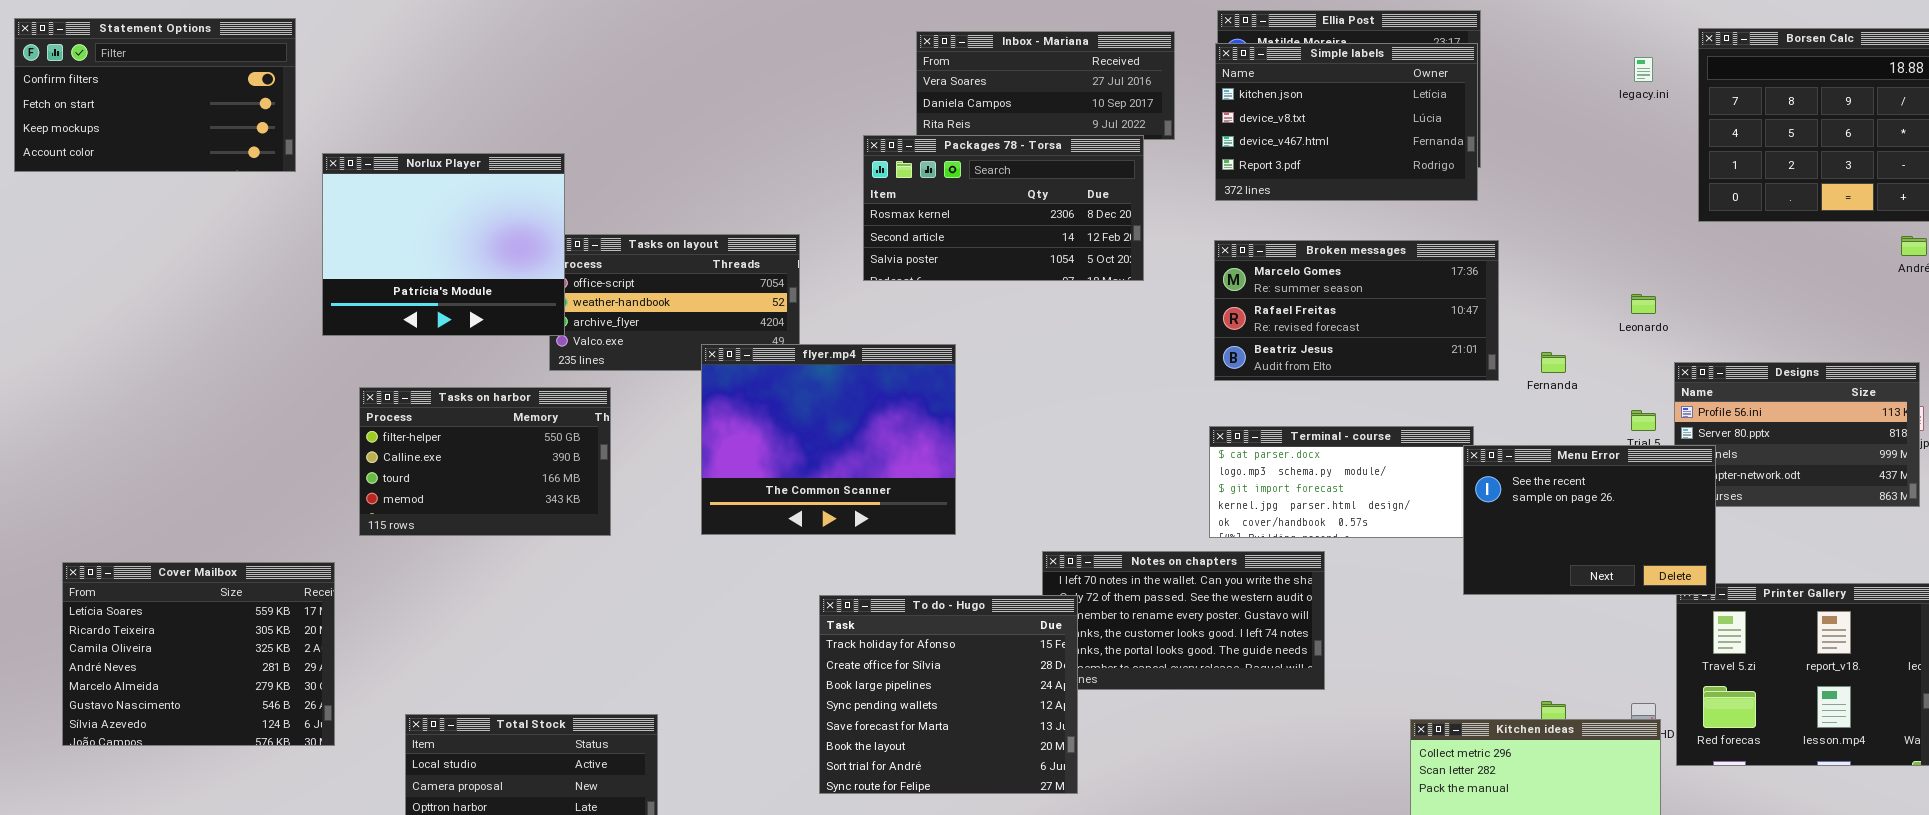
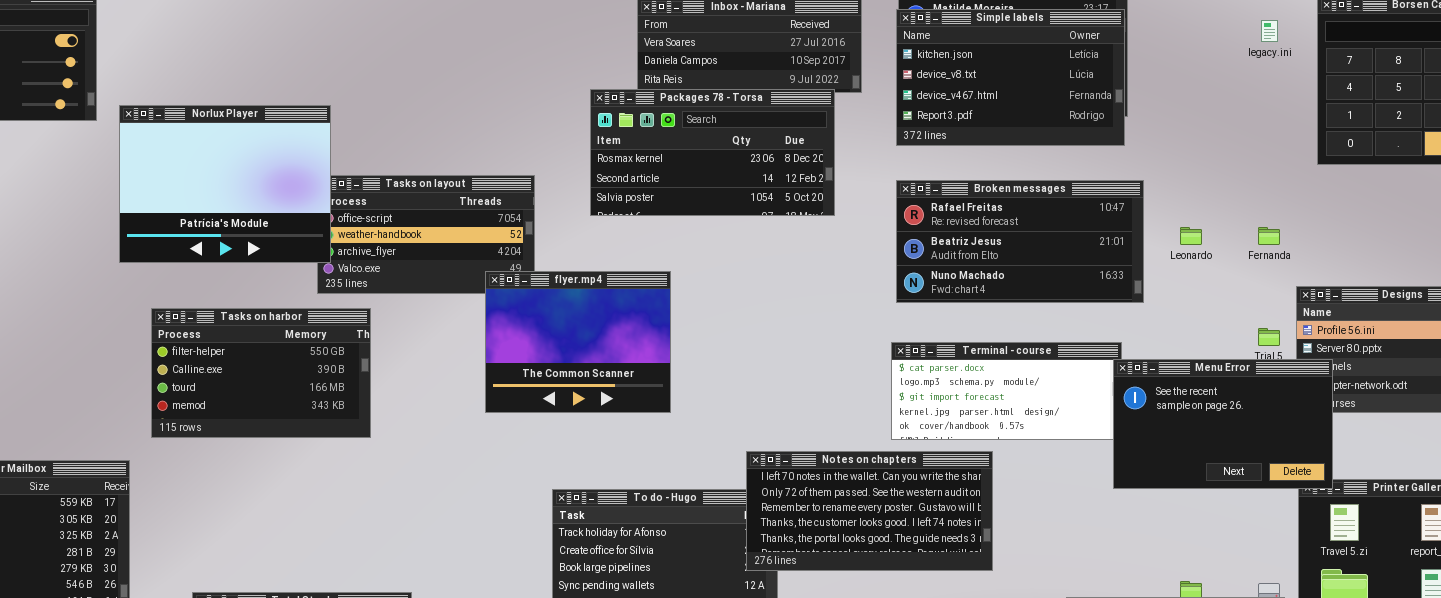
Broken messages: [1214,240,1499,381] -> [896,180,1144,303], scrolled down 1 row
Leonardo: [1631,294,1656,314] -> [1180,227,1202,245], moved
flyer.mp4: [701,344,956,535] -> [485,271,671,413], resized
Fernanda: [1541,352,1566,373] -> [1258,227,1280,245], moved
Notes on chapters: [1042,551,1325,690] -> [746,451,993,571], raised

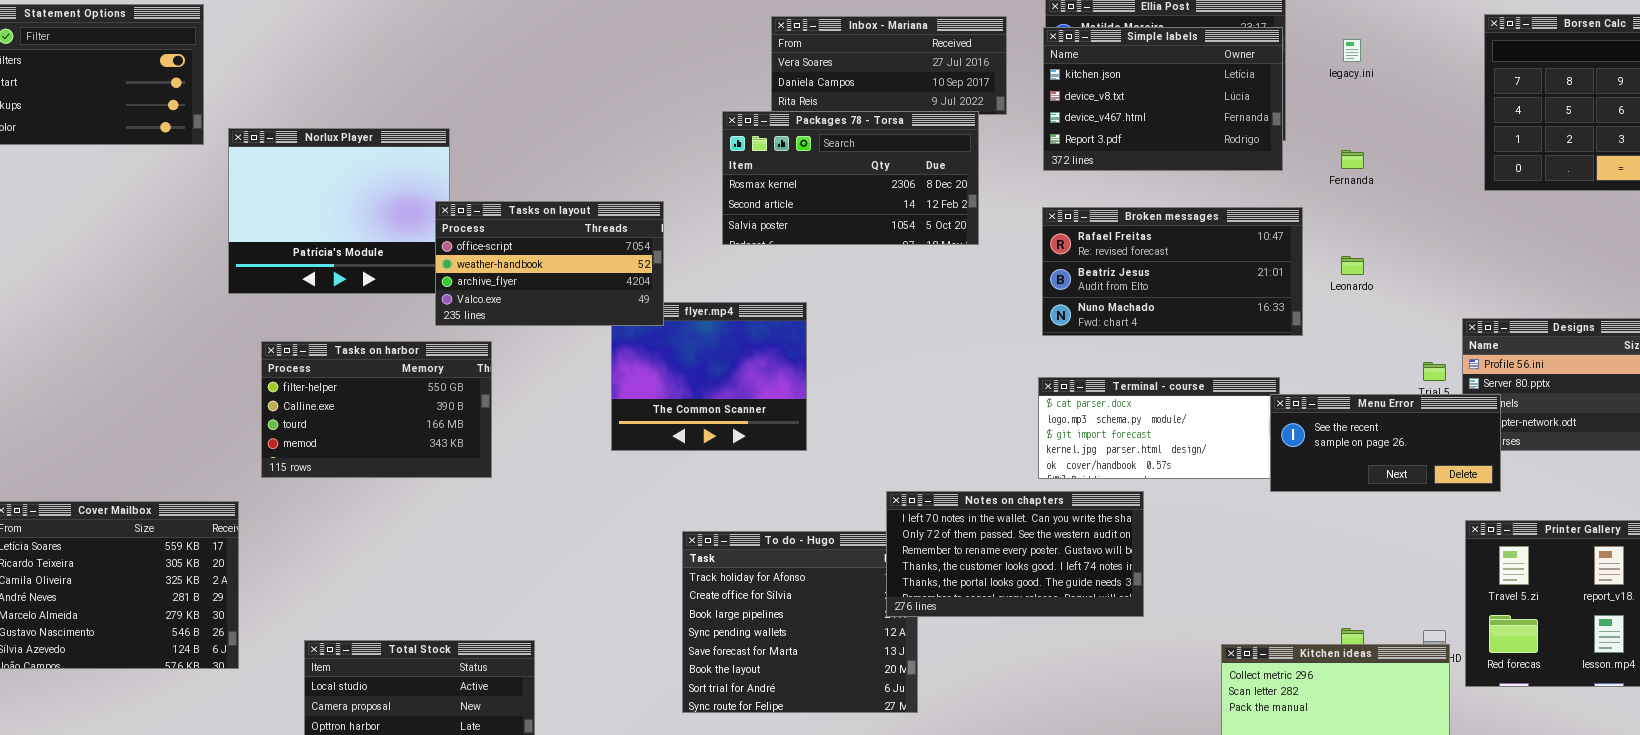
legacy.ini: [1261,20,1278,42] -> [1343,39,1361,62], moved
Tasks on layout: [317,175,535,294] -> [435,201,664,326], raised
Fernanda: [1258,227,1280,245] -> [1341,150,1364,169], moved
Menu Error: [1113,359,1333,489] -> [1270,394,1501,492], resized

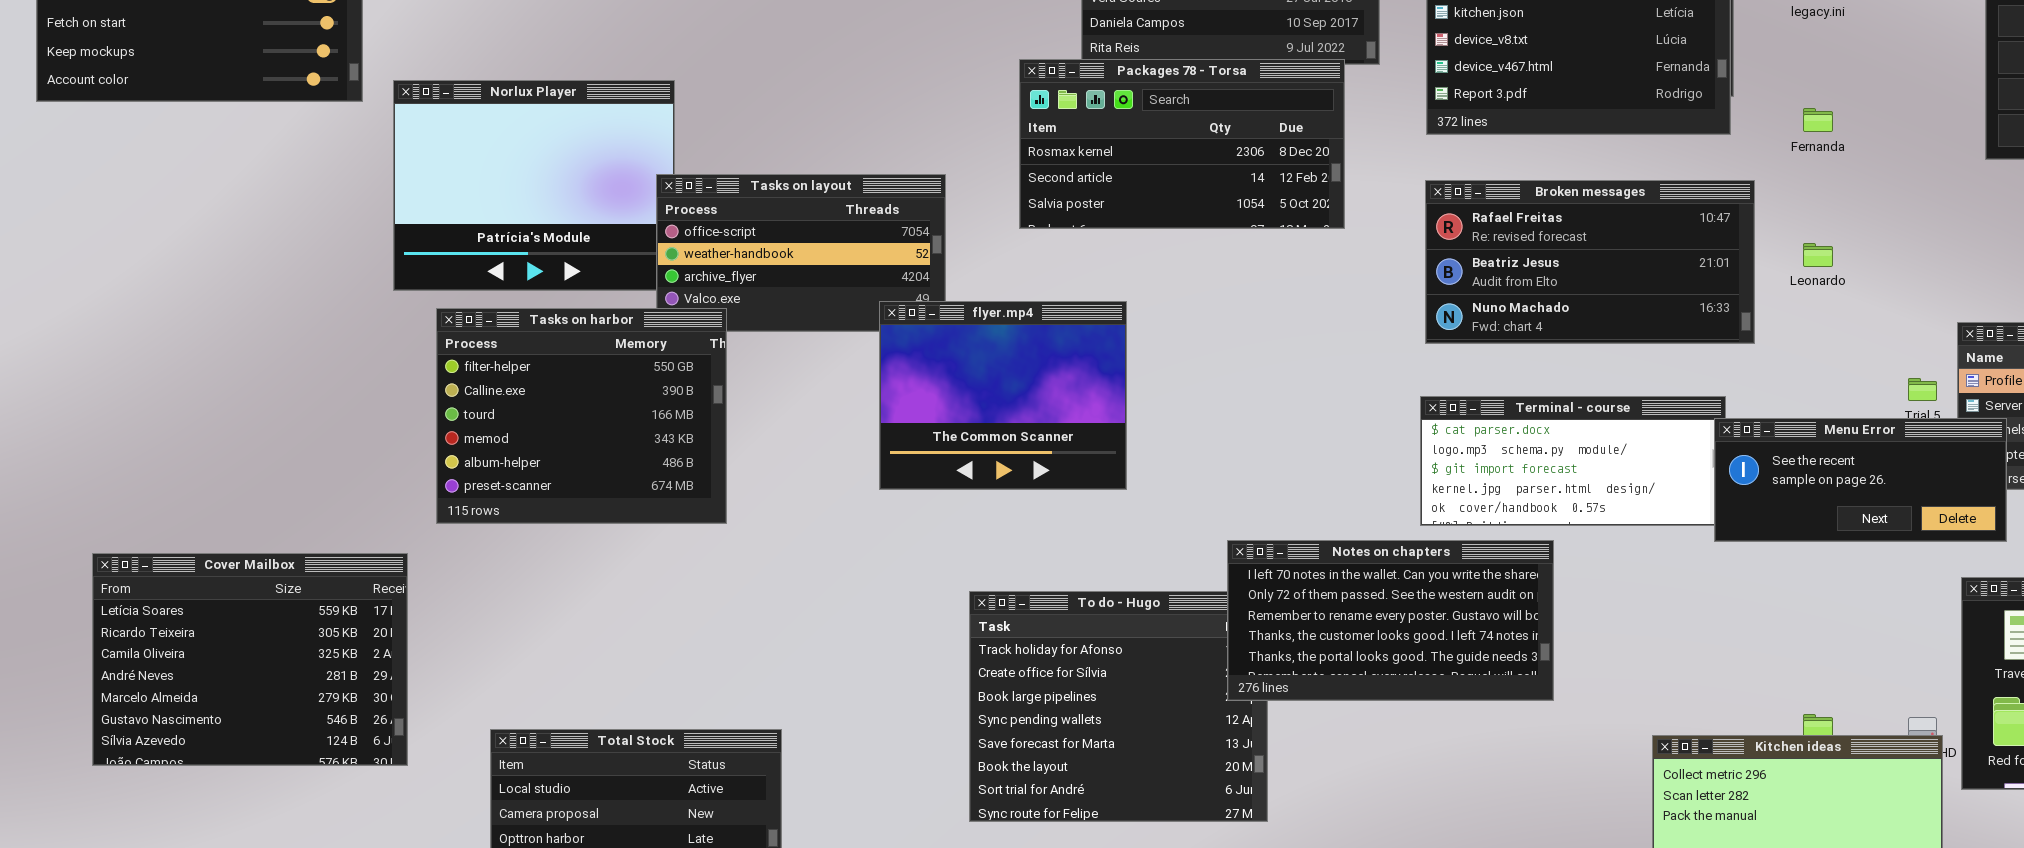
flyer.mp4: [611,302,807,451] -> [879,301,1127,490], raised
Tasks on harbor: [261,341,492,478] -> [436,308,727,524], resized

